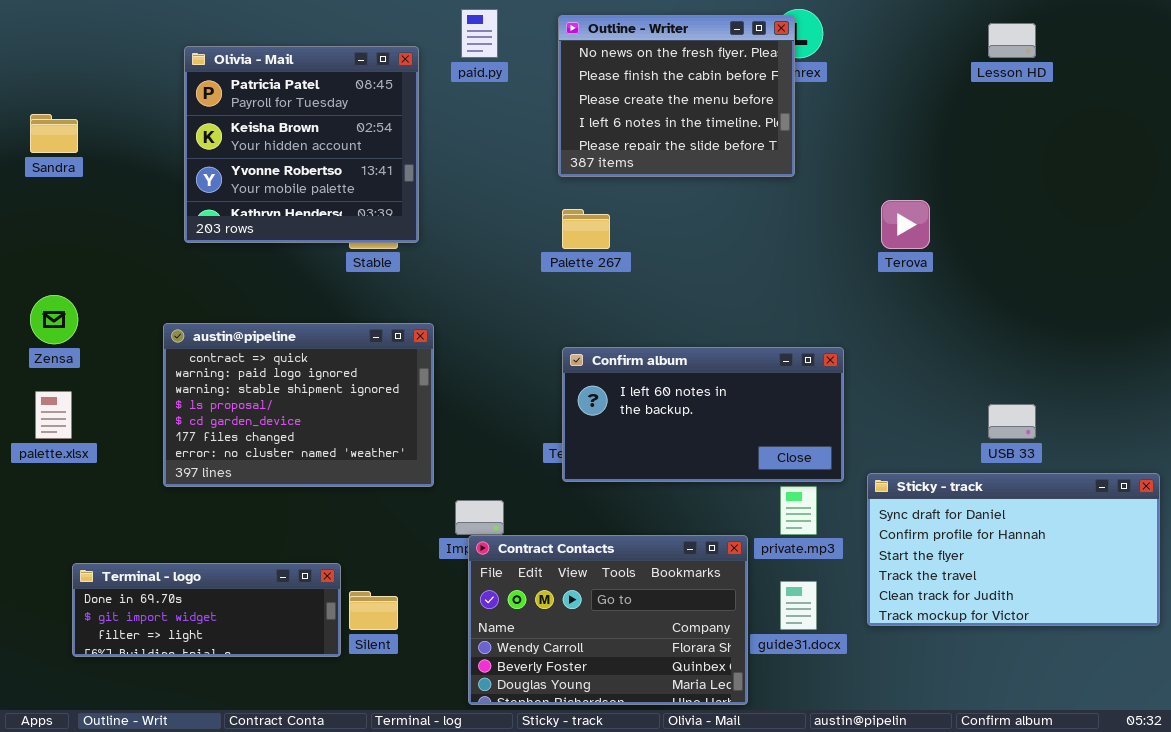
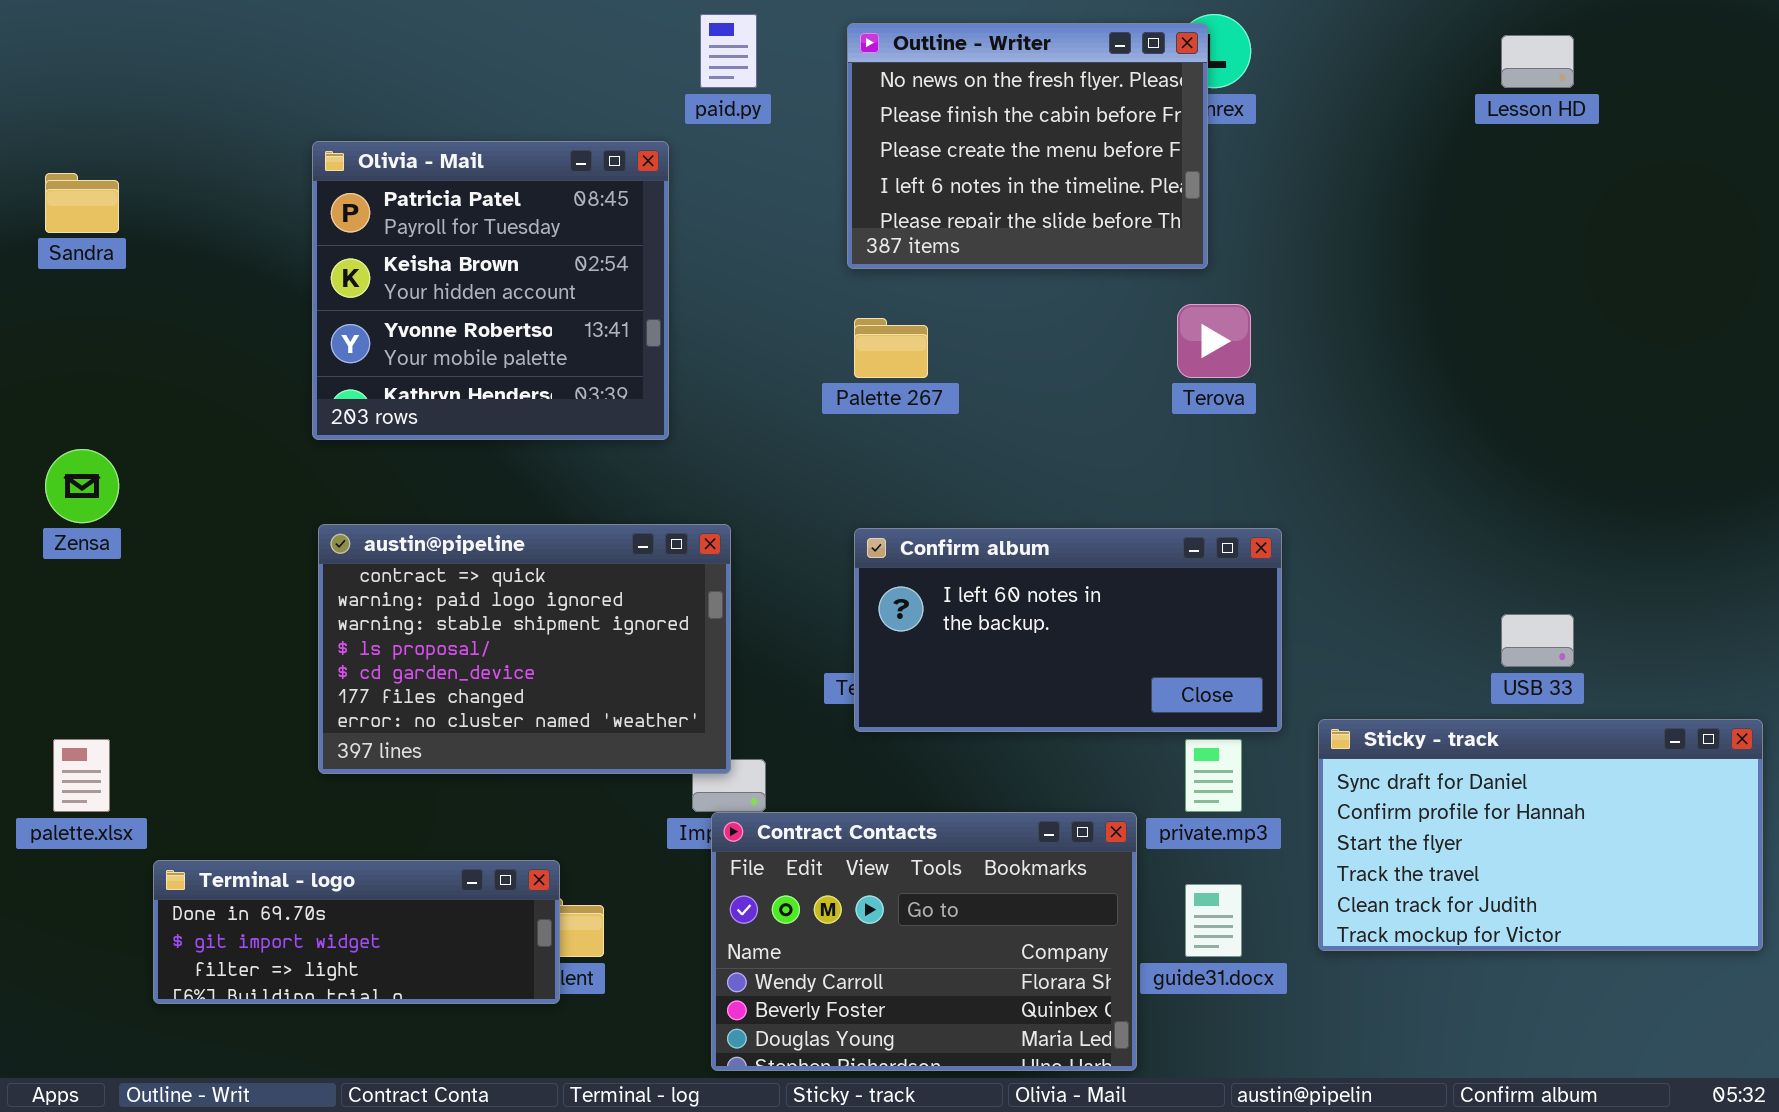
Olivia - Mail: [184,46,419,243] -> [312,141,669,440], moved
Terova: [881,200,930,249] -> [1177,304,1251,378], moved
austin@pipeline: [163,323,434,487] -> [318,524,731,774], moved
palette.xlsx: [35,391,72,439] -> [53,739,110,812], moved
Terminal - logo: [72,563,341,657] -> [153,860,560,1004], moved

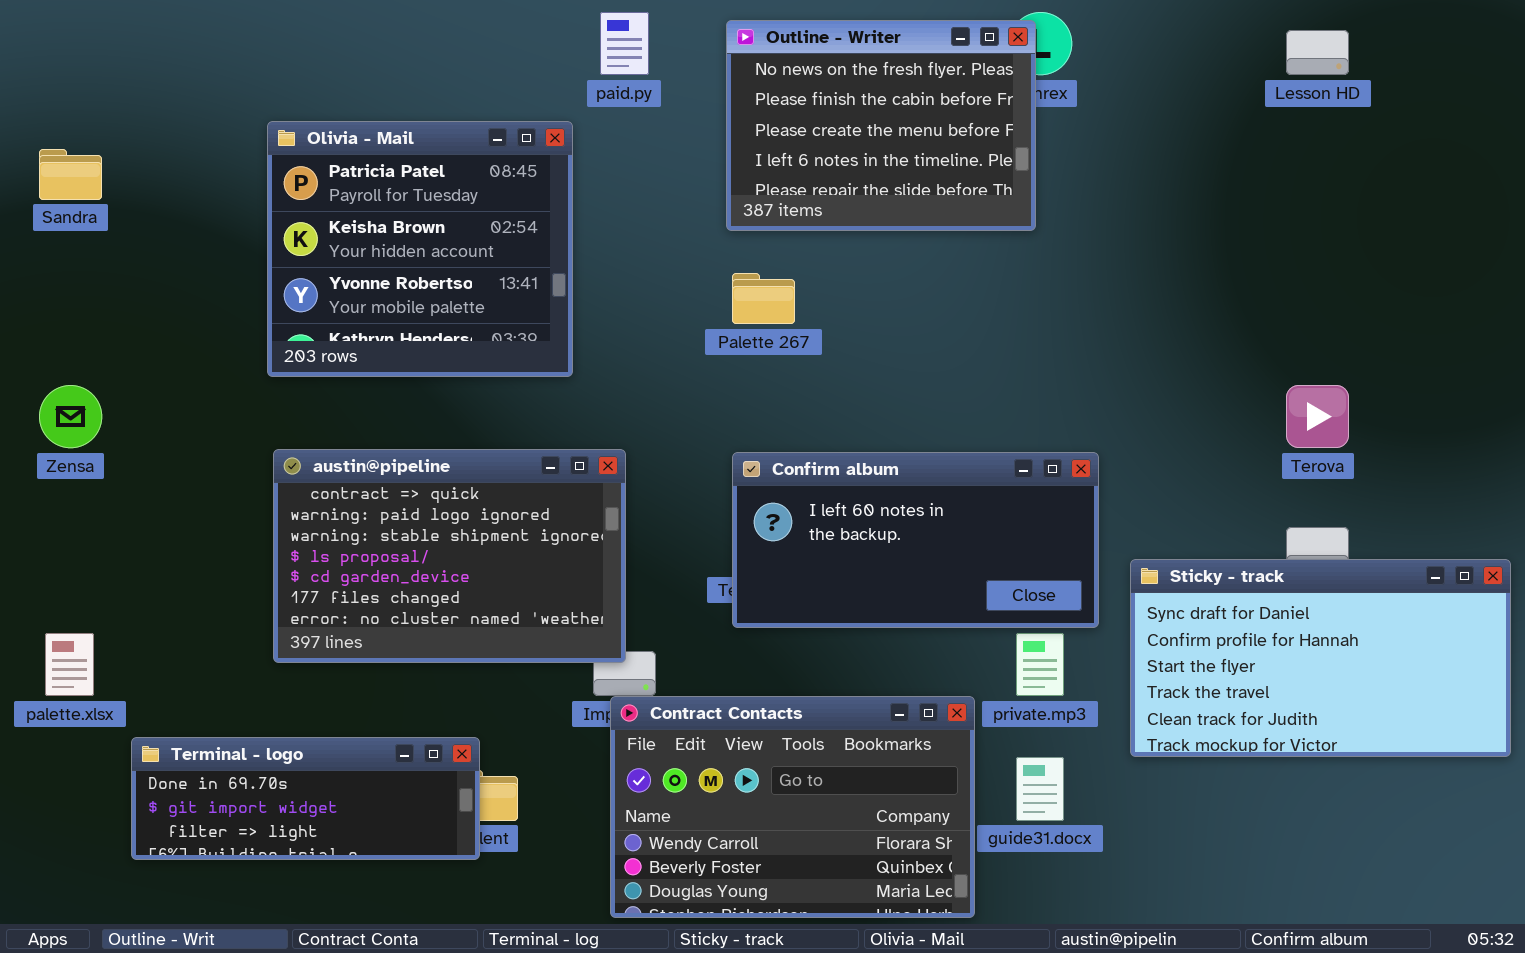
Terova: [1177,304,1251,378] -> [1286,385,1349,448], moved
Sticky - track: [1318,719,1763,951] -> [1130,559,1511,757], moved

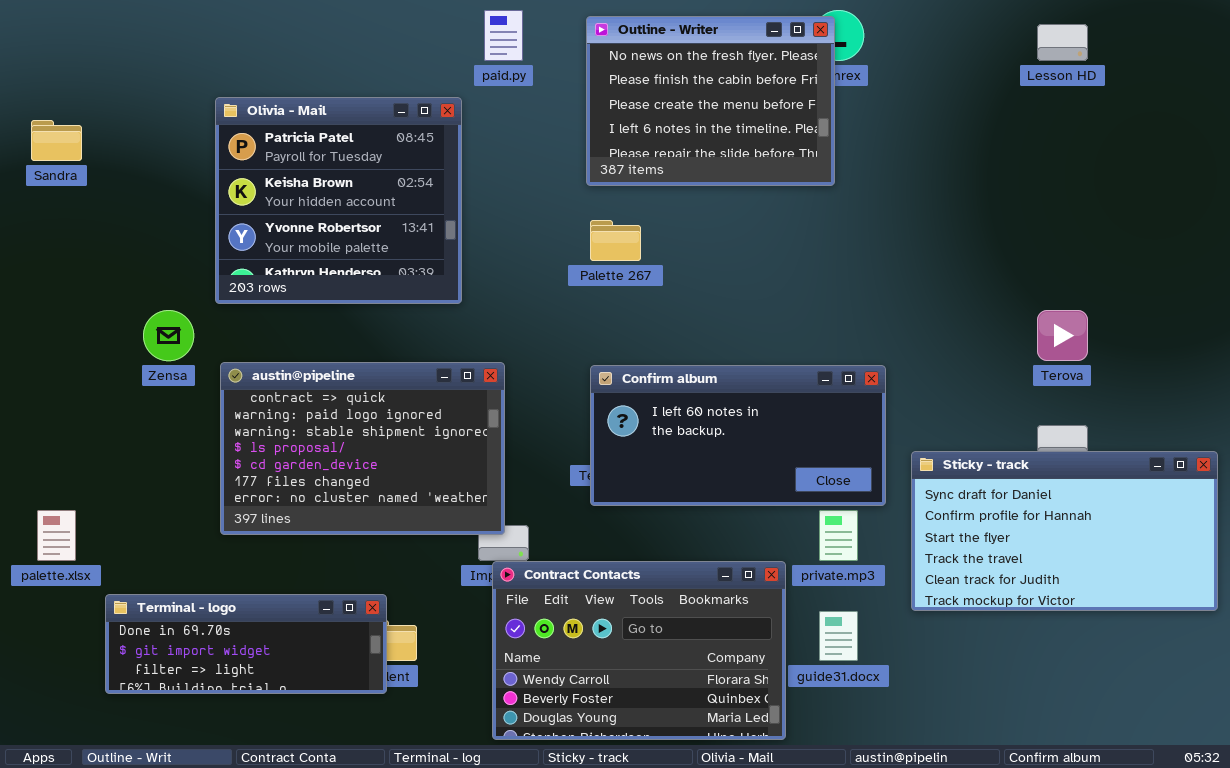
Zensa: [39,385,102,448] -> [143,310,194,361], moved

